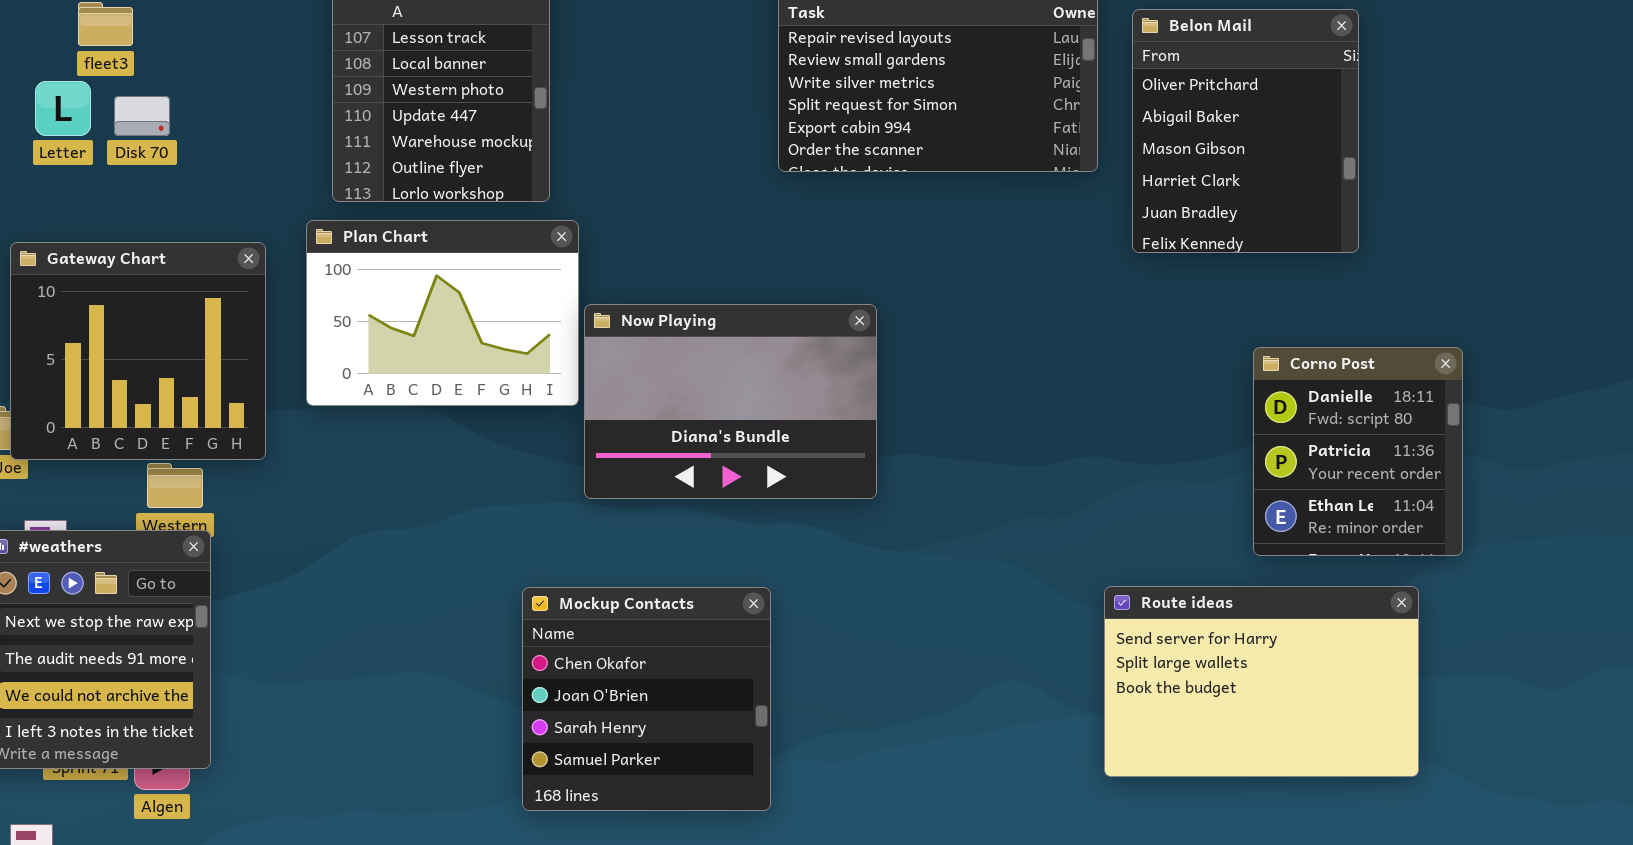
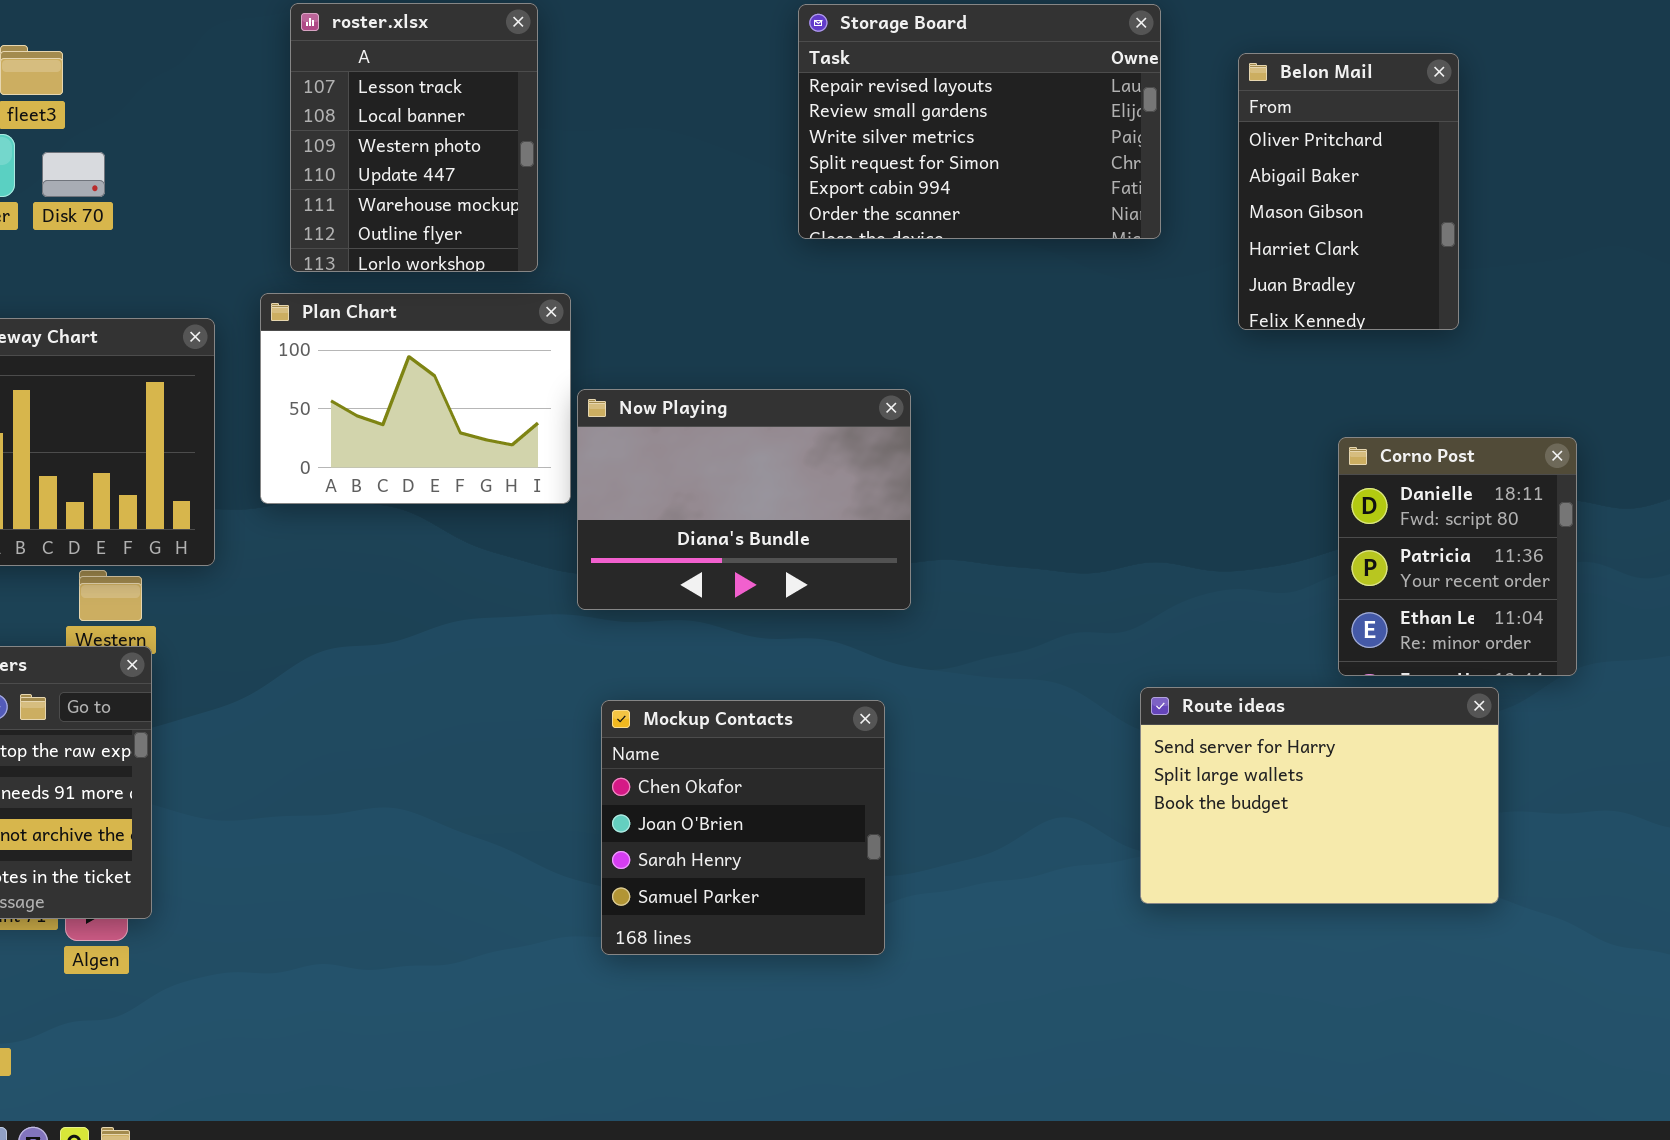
Belon Mail: [1132,9,1359,253] -> [1238,53,1459,330], resized
Route ideas: [1104,586,1419,777] -> [1140,687,1499,904], moved
Mockup Contacts: [522,587,771,811] -> [601,700,885,955], moved

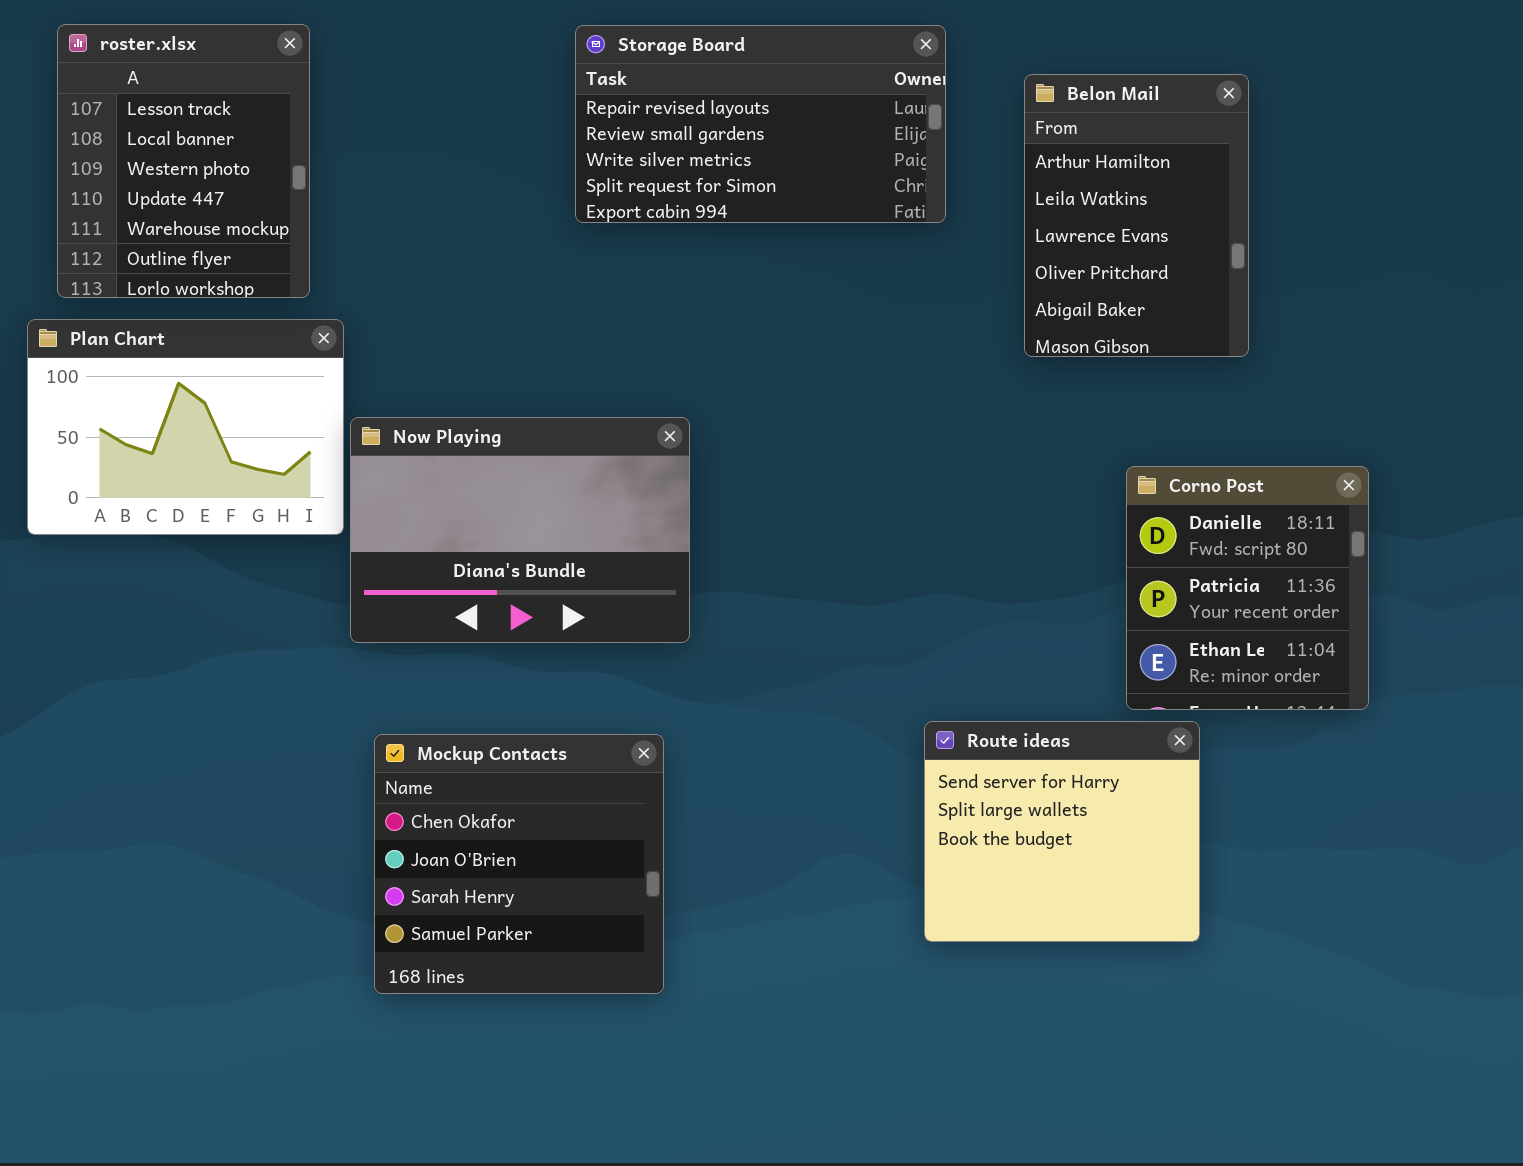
Storage Board: [798,4,1161,239] -> [575,25,946,223], resized
Belon Mail: [1238,53,1459,330] -> [1024,74,1249,357], scrolled up 3 rows
Route ideas: [1140,687,1499,904] -> [924,721,1200,942], resized

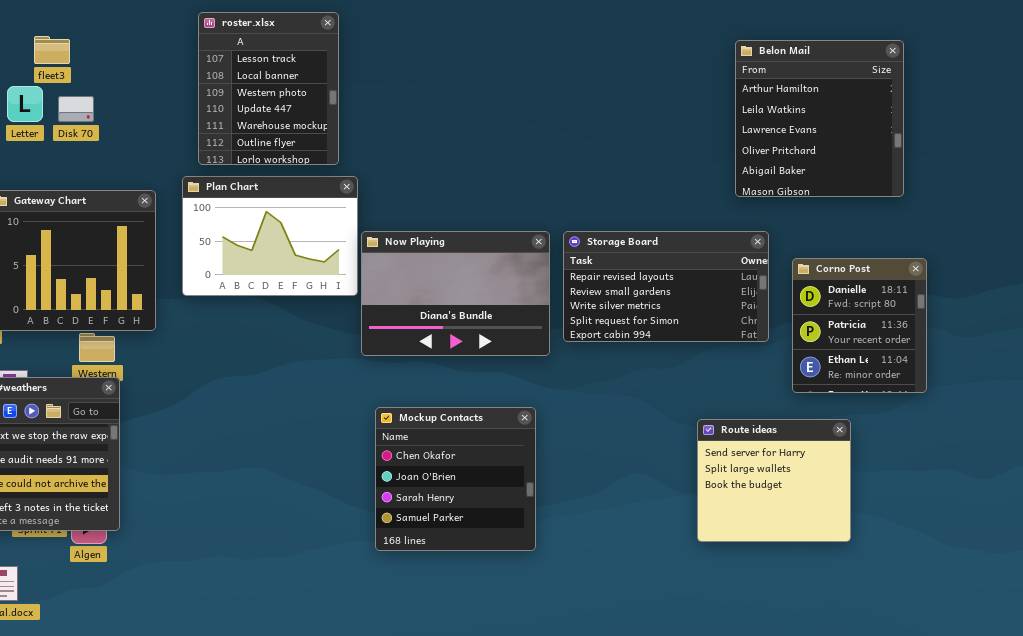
Storage Board: [575,25,946,223] -> [563,231,769,342], moved
Belon Mail: [1024,74,1249,357] -> [735,40,904,197], resized
Route ideas: [924,721,1200,942] -> [697,419,851,542], moved

